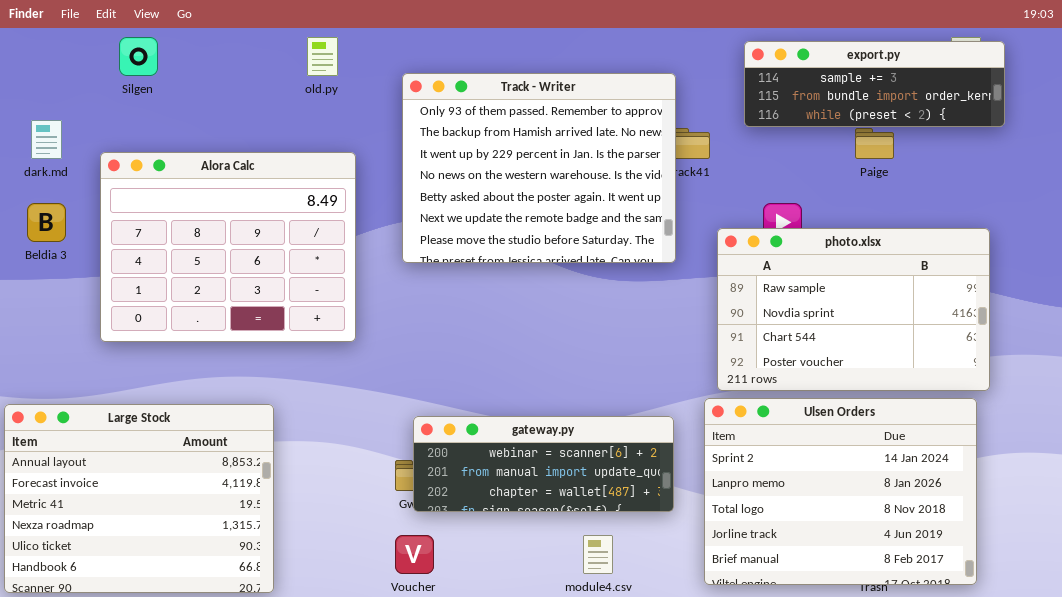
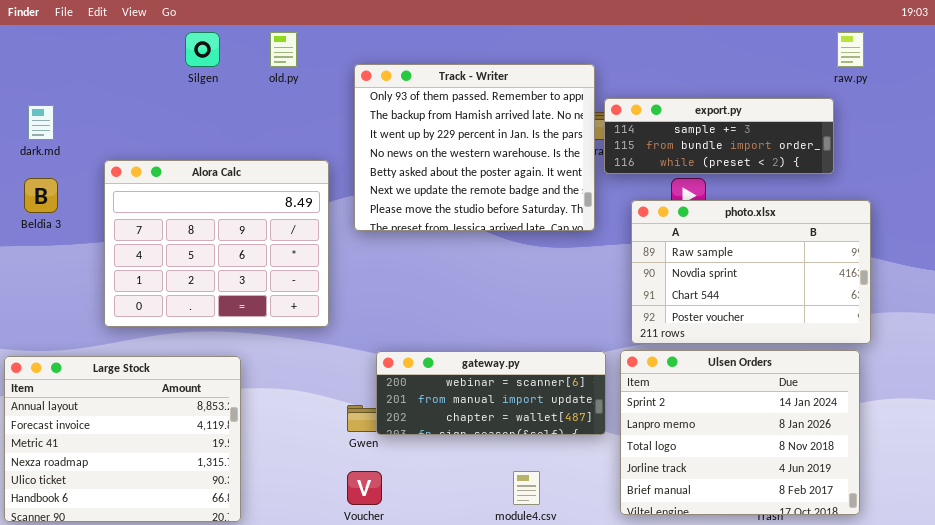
Silgen: [119,37,158,76] -> [185,32,220,67], moved
export.py: [744,41,1005,127] -> [604,98,834,174], moved
Alora Calc: [100,152,356,342] -> [104,160,329,327], moved
gateway.py: [413,416,674,512] -> [376,351,606,435], moved

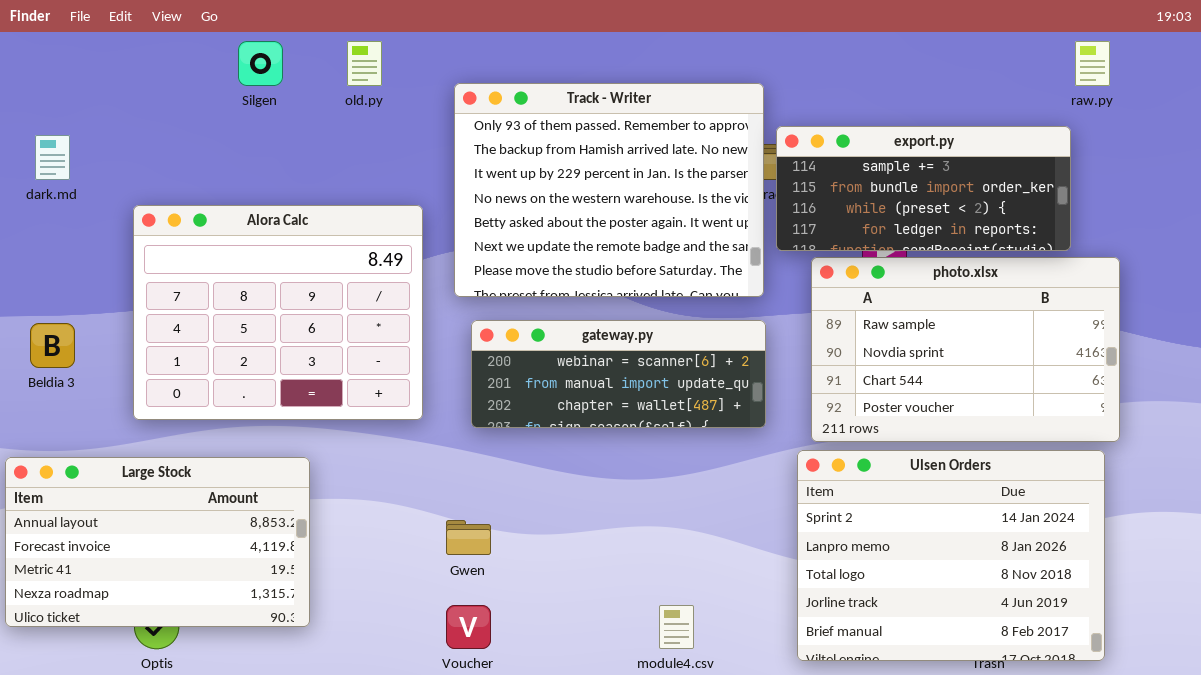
export.py: [604,98,834,174] -> [776,126,1071,251], resized
Beldia 3: [24,178,58,213] -> [30,323,75,368], moved
gateway.py: [376,351,606,435] -> [471,320,766,428], moved
Large Stock: [4,356,241,522] -> [5,457,310,627], resized

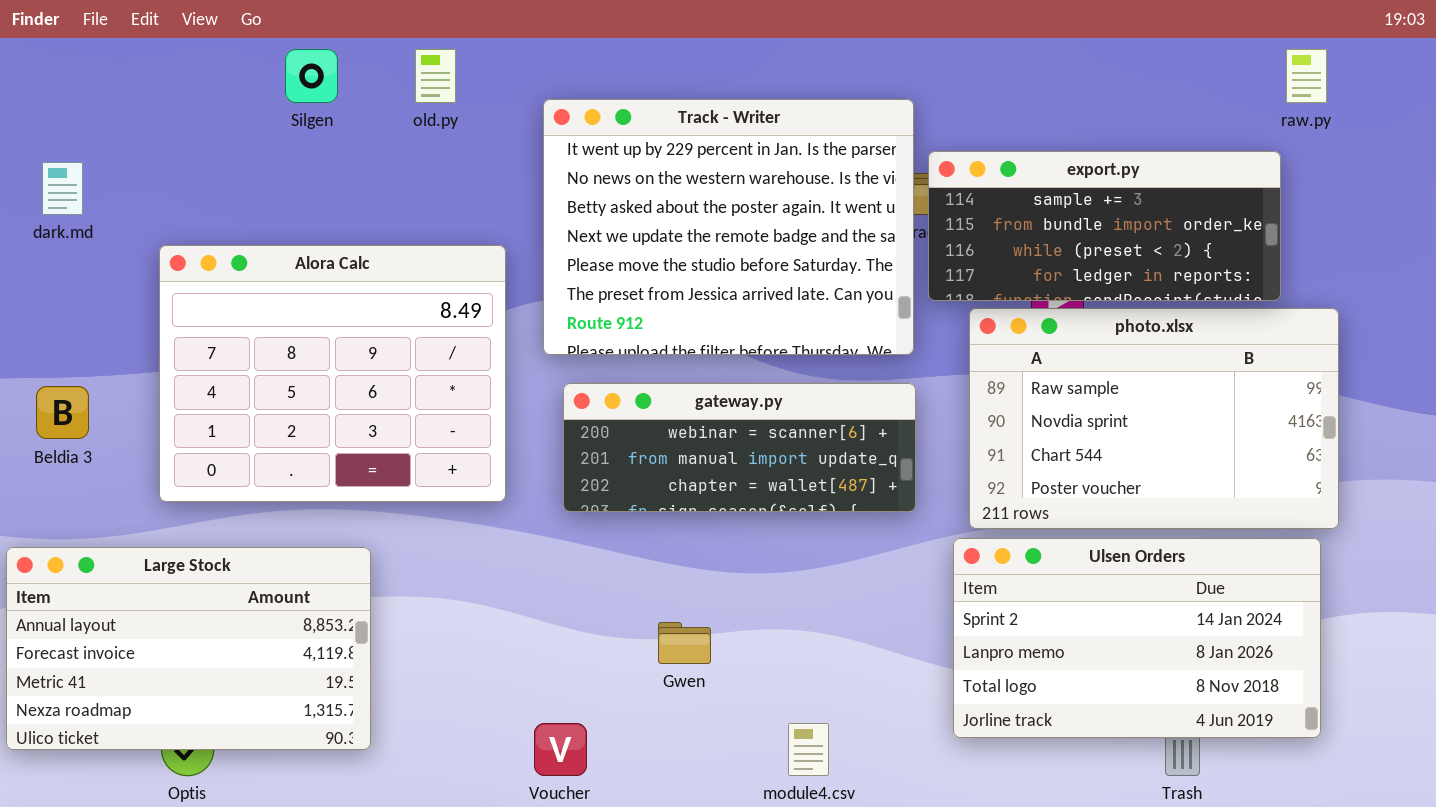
Track - Writer: [454,83,764,297] -> [543,99,914,355], scrolled down 2 rows
Ulsen Orders: [797,450,1105,661] -> [953,538,1321,738], resized
Gwen: [446,520,491,555] -> [658,622,711,664], moved

